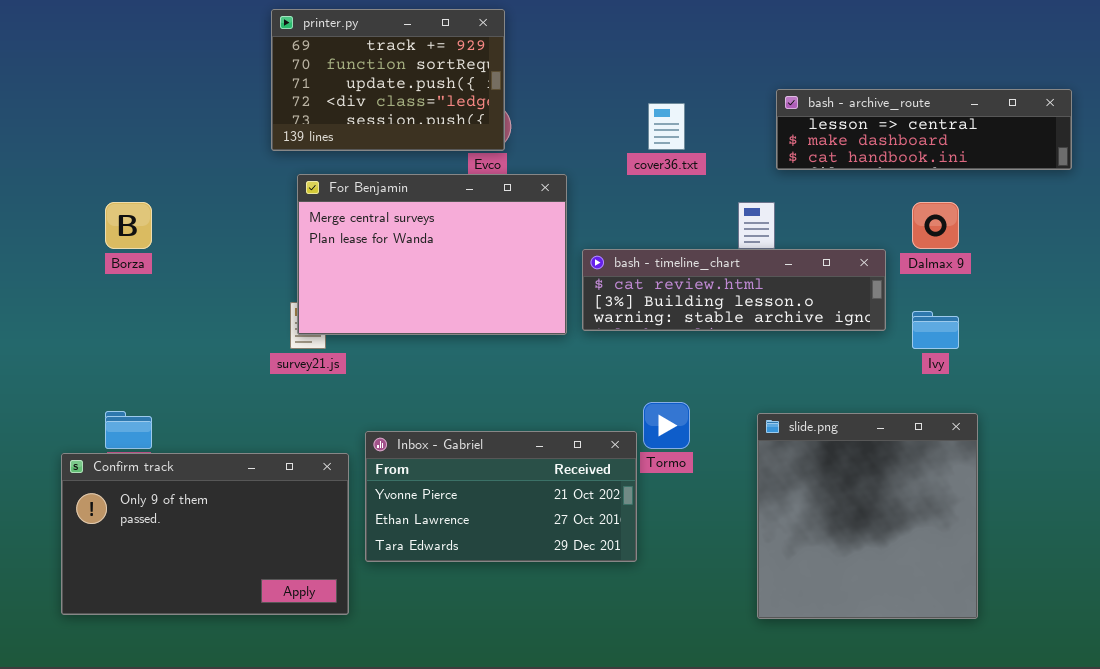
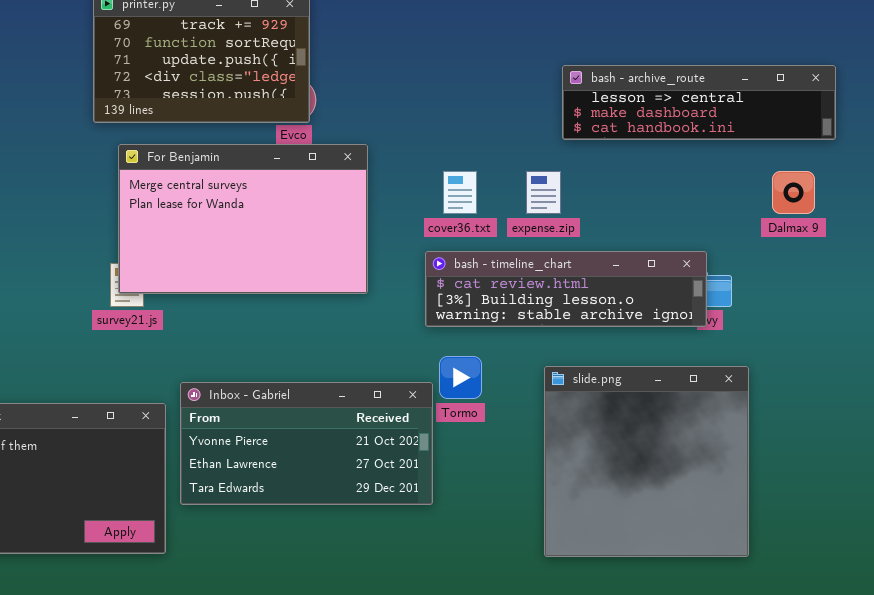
cover36.txt: [648,103,685,150] -> [443,171,477,214], moved
Dalmax 9: [912,202,959,249] -> [772,171,815,214], moved
bash - timeline_chart: [582,249,886,331] -> [425,251,707,327], moved

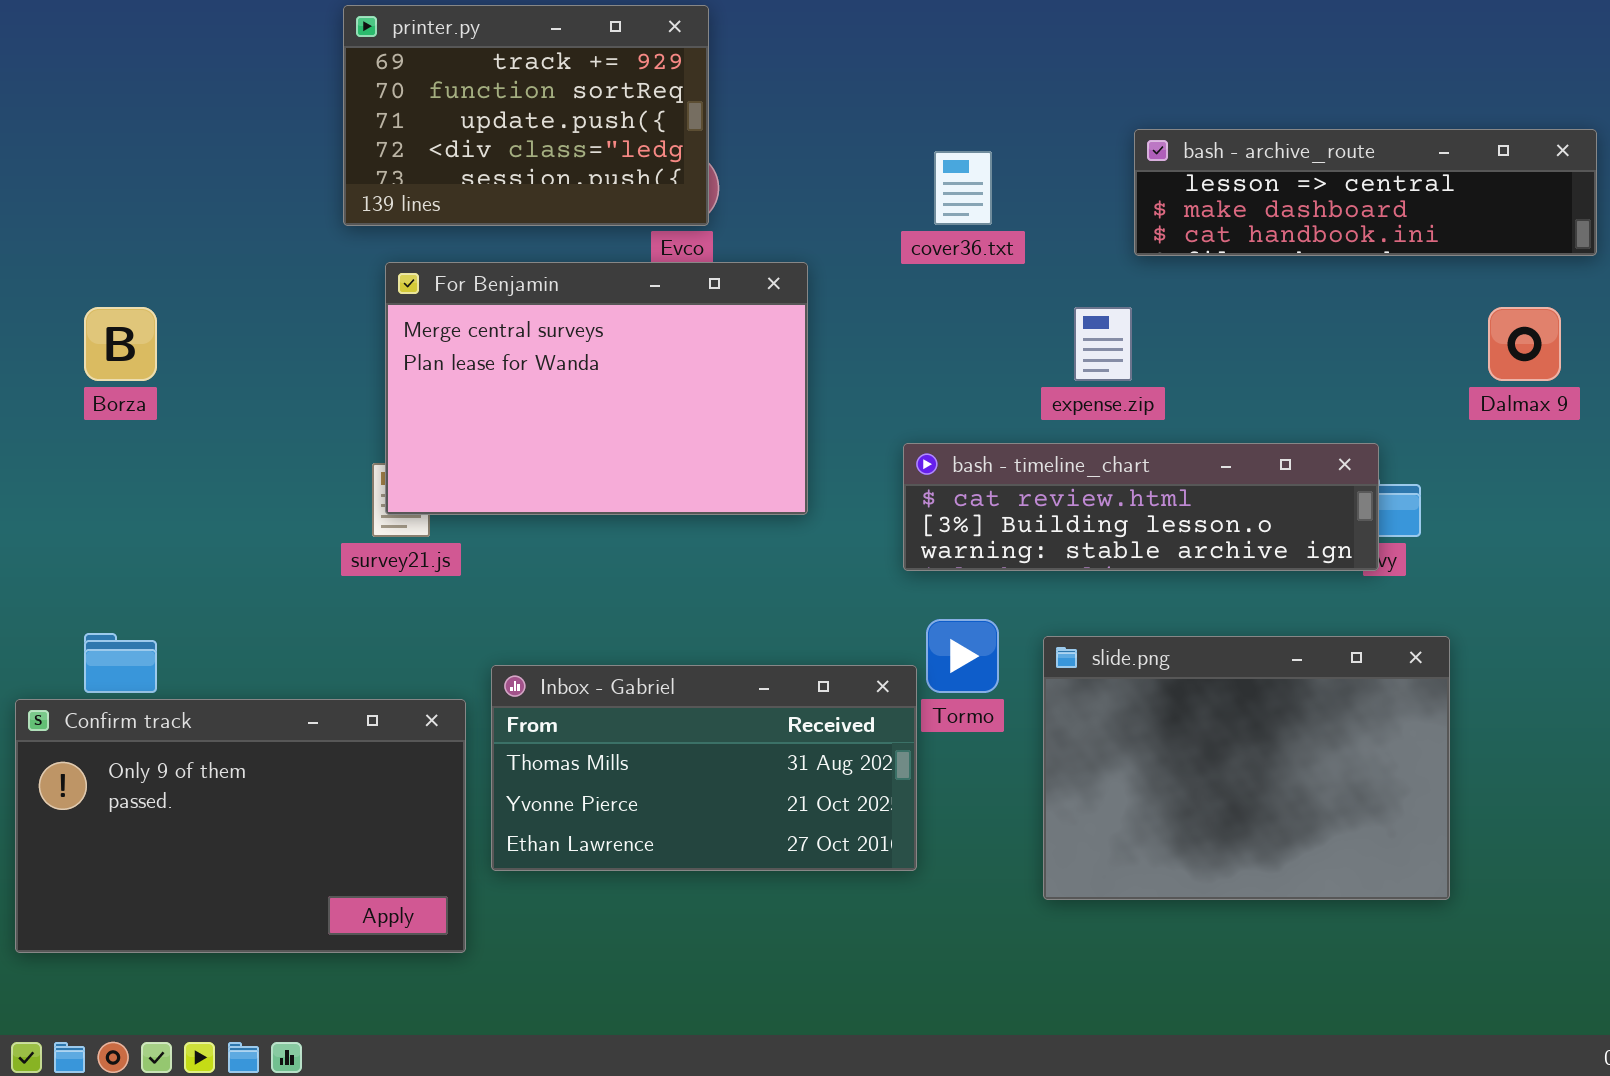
cover36.txt: [443,171,477,214] -> [934,151,992,225], moved
slide.png: [544,366,749,557] -> [1043,636,1450,900], resized
Inbox - Gabriel: [180,382,433,505] -> [491,665,917,871], scrolled up 1 row

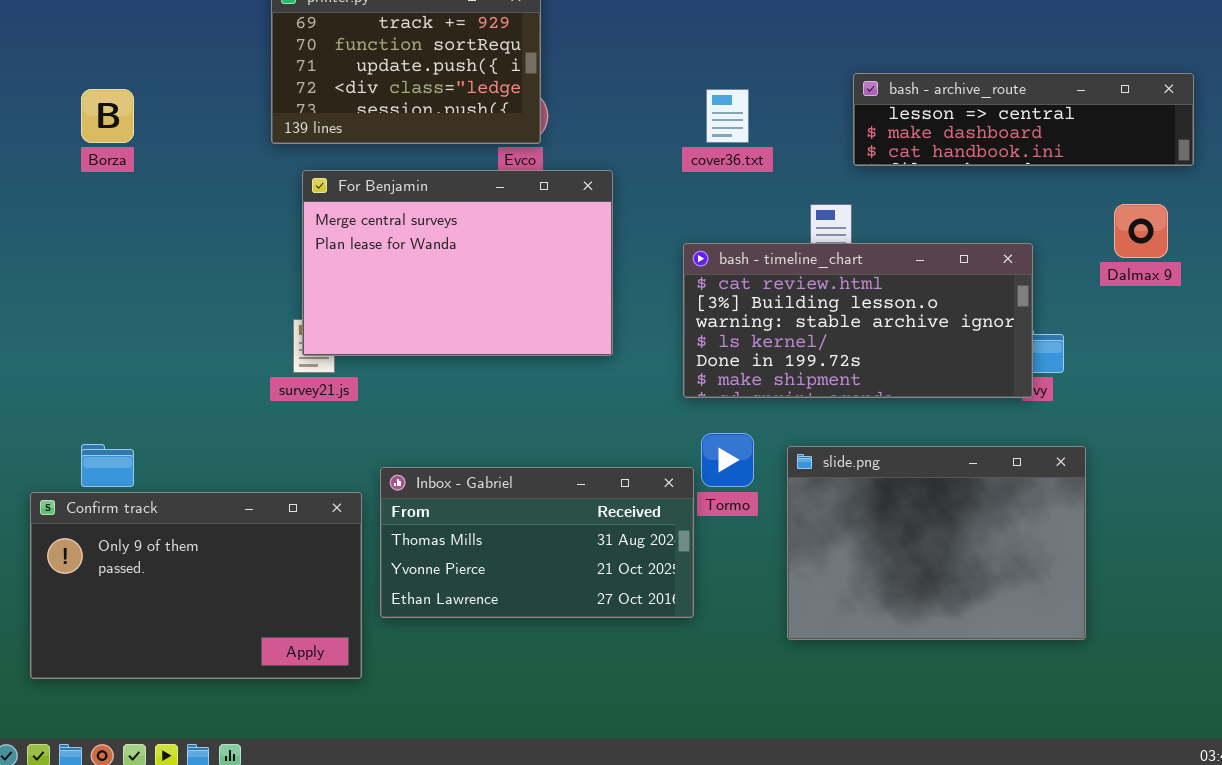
Borza: [84,307,157,381] -> [81,89,134,143], moved
bash - timeline_chart: [903,443,1379,571] -> [683,243,1033,398], resized

